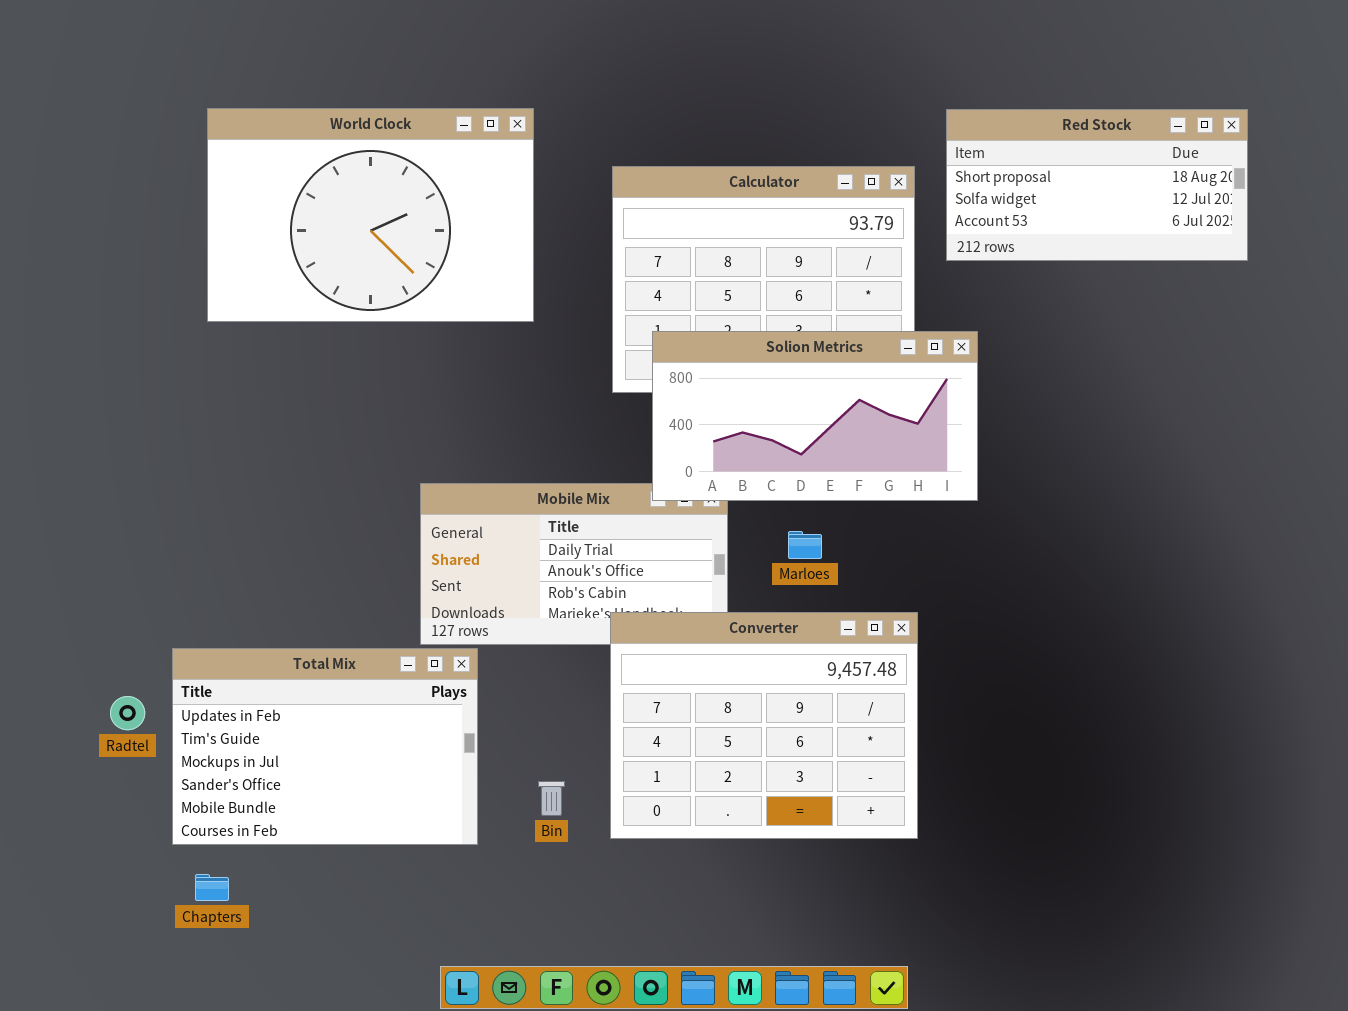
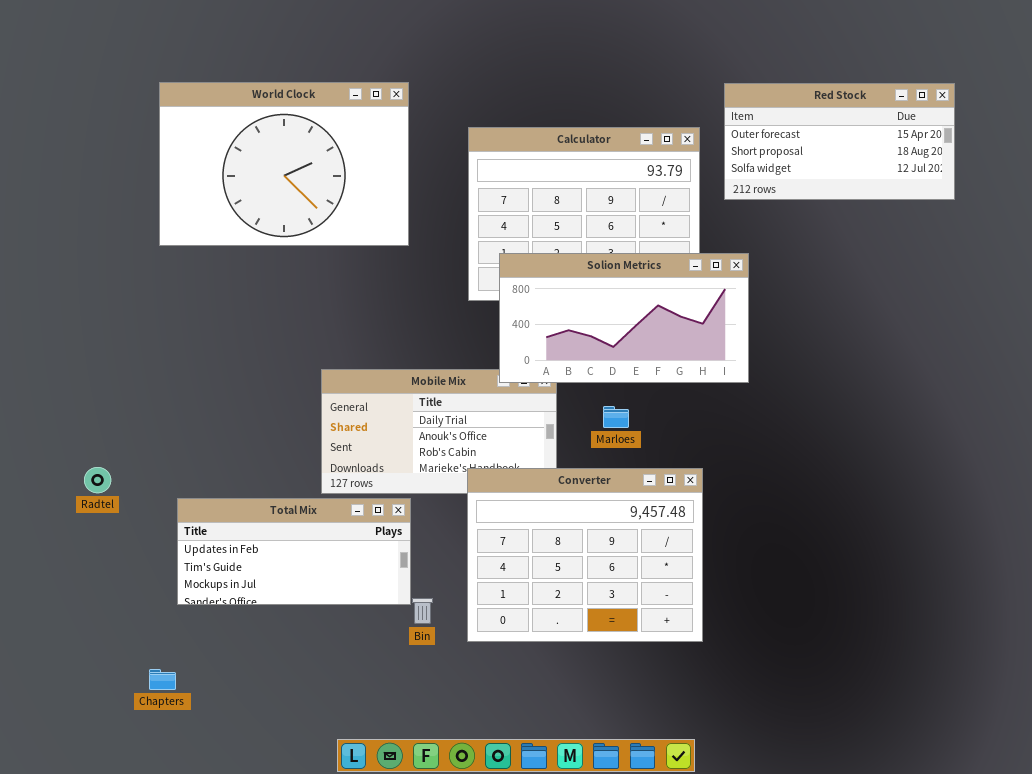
Red Stock: [946,109,1248,261] -> [724,83,955,200], scrolled up 1 row
Total Mix: [172,648,478,845] -> [177,498,411,605], moved, resized
Radtel: [110,696,145,730] -> [84,467,111,493], moved

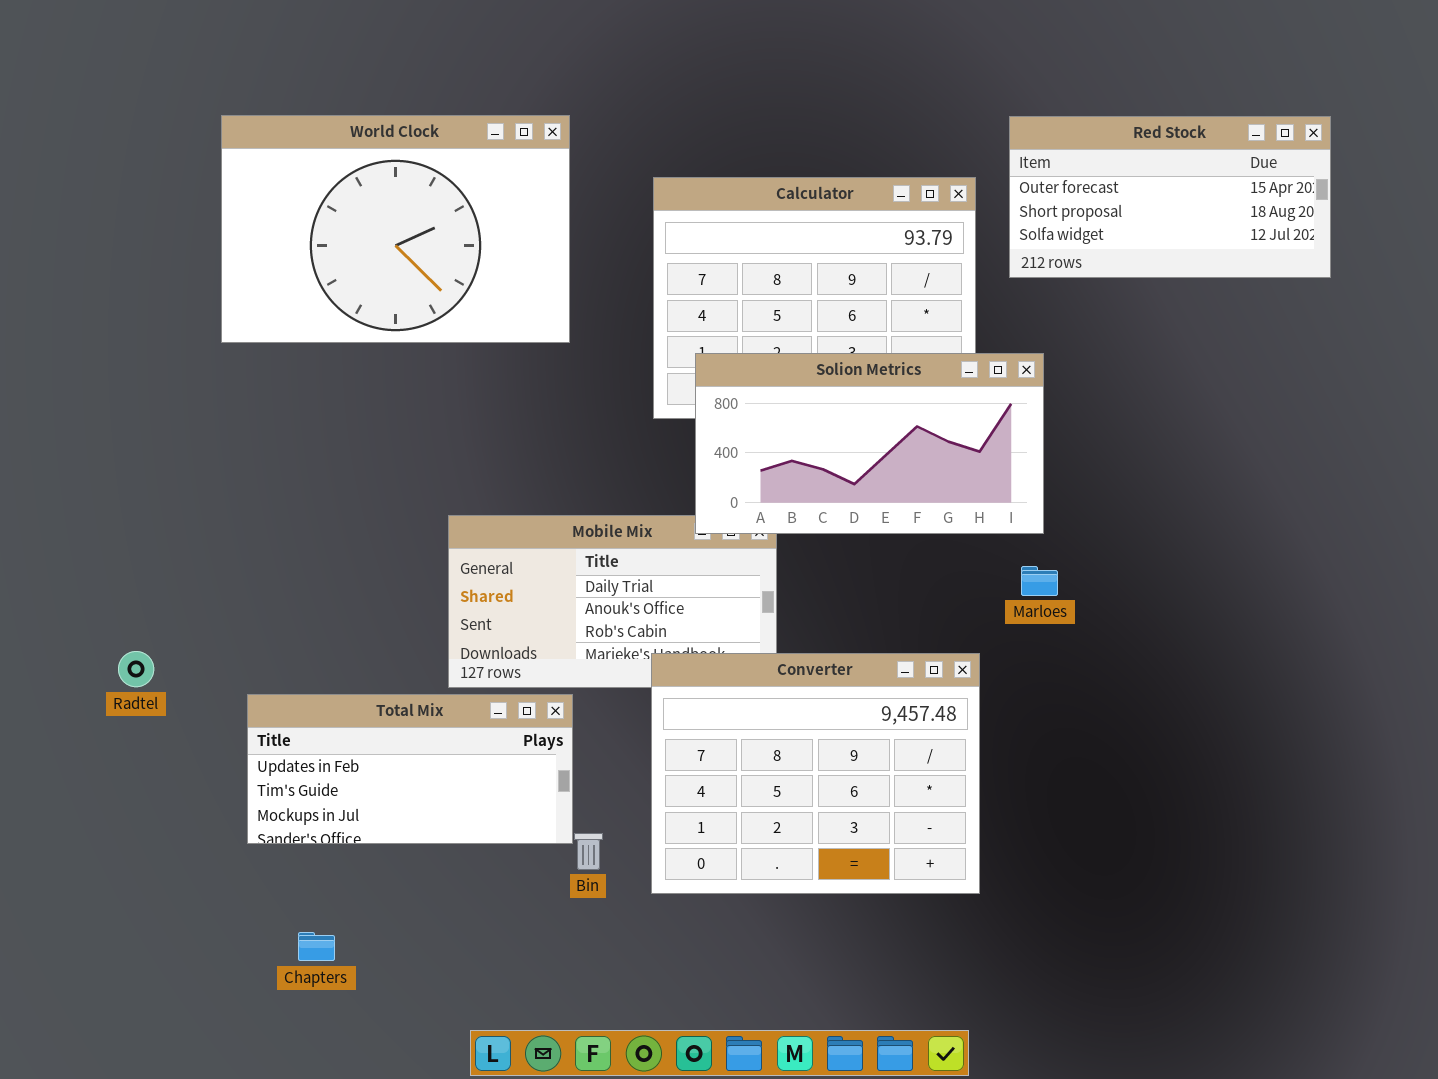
Marloes: [603,406,629,428] -> [1021,566,1058,596], moved
Chapters: [149,669,176,690] -> [298,932,335,961], moved

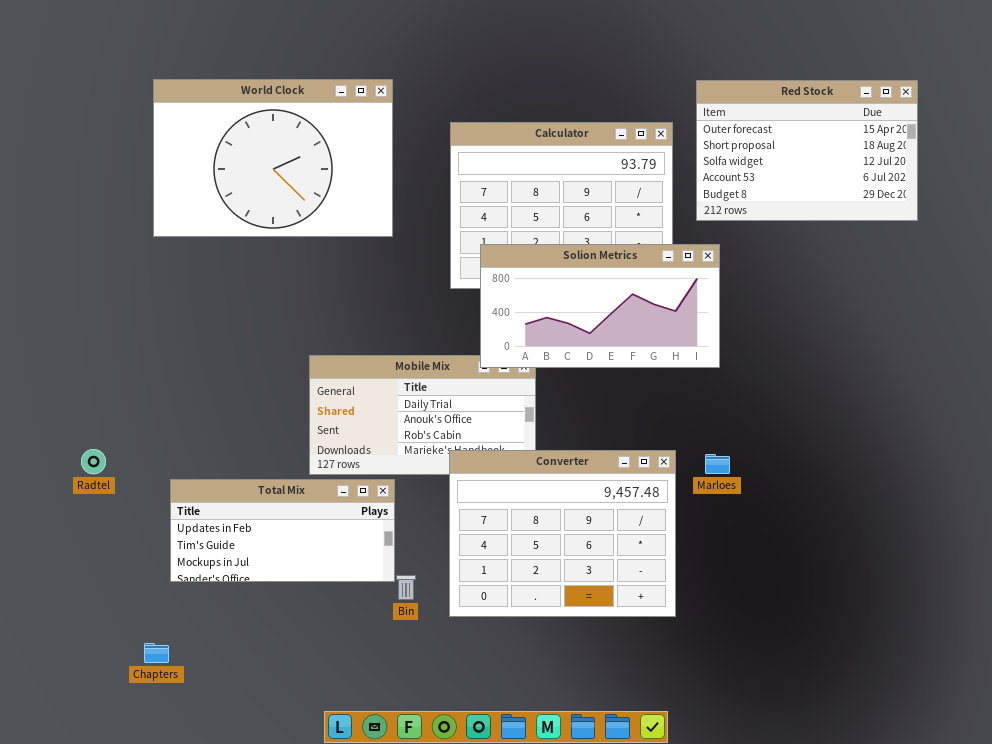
Red Stock: [1009,116,1331,278] -> [696,80,918,221], resized
Marloes: [1021,566,1058,596] -> [705,454,730,474], moved
Chapters: [298,932,335,961] -> [144,643,169,663], moved

